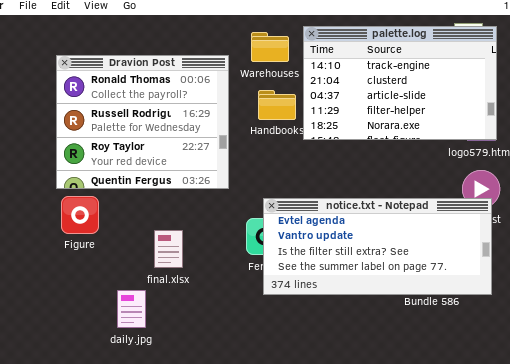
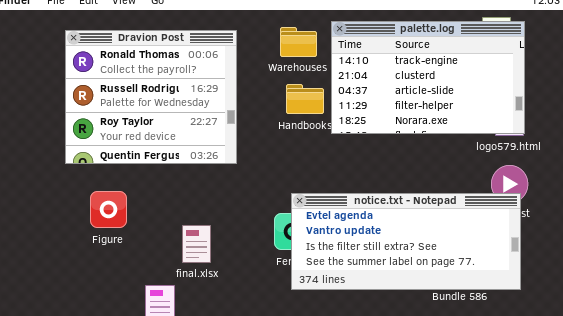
Dravion Post: [56,55,229,189] -> [65,30,237,164], moved

